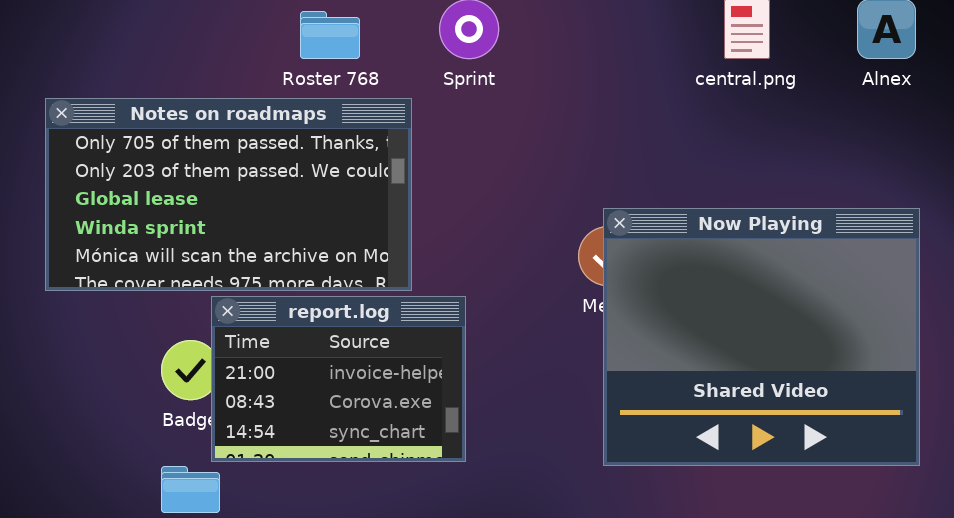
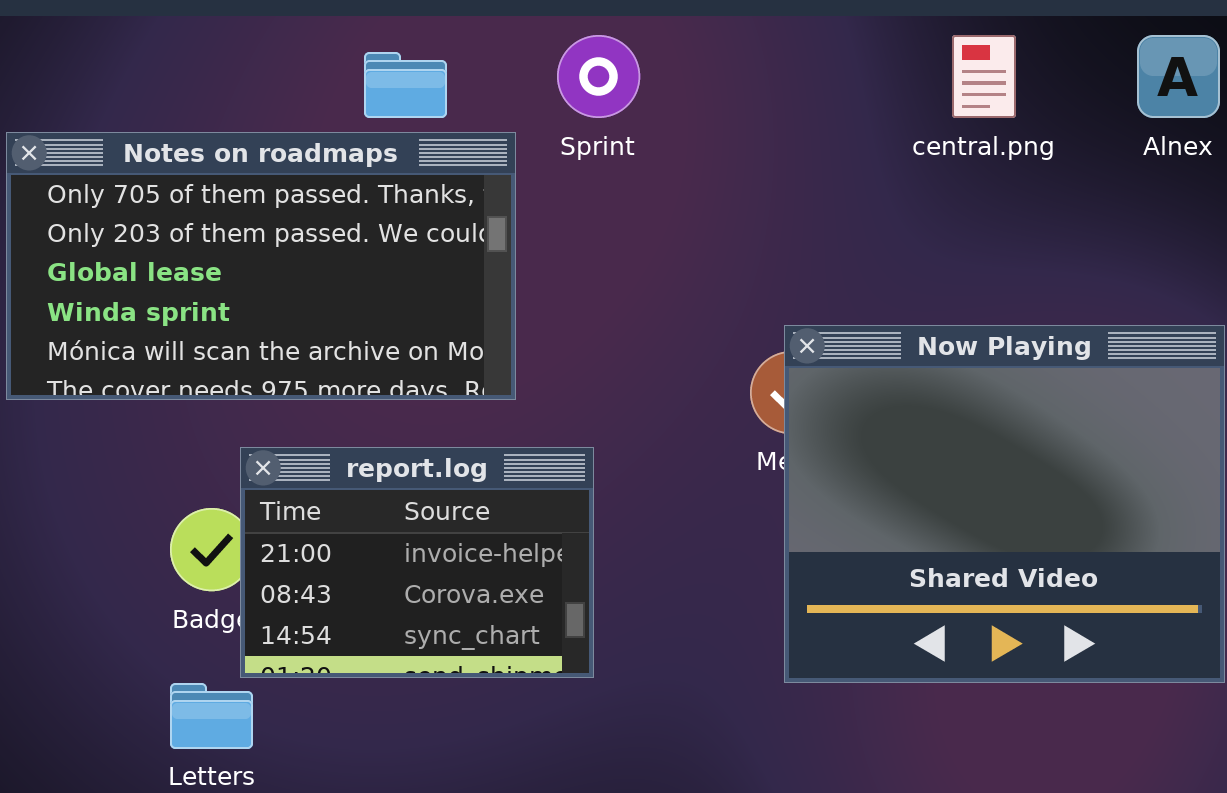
Notes on roadmaps: [45,98,412,291] -> [6,132,516,400], moved

